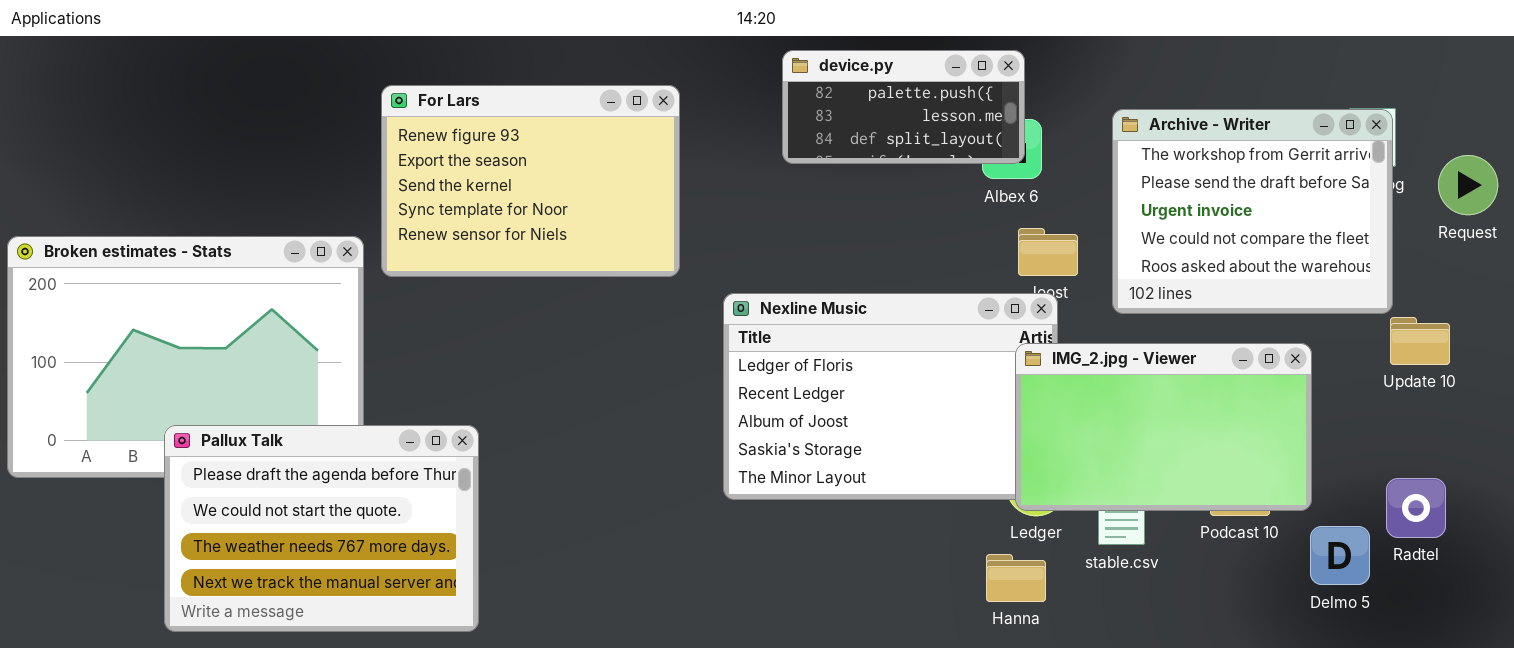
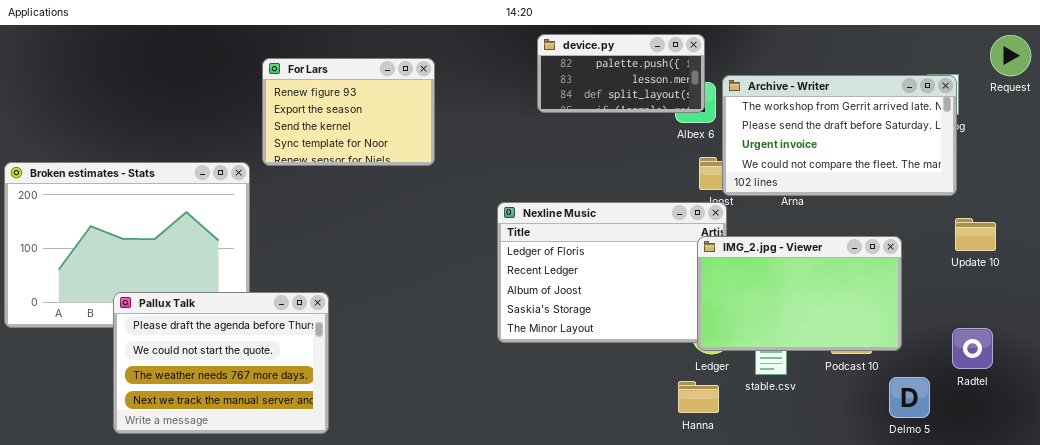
For Lars: [381,85,680,277] -> [262,58,435,166], resized
Archive - Writer: [1112,109,1393,314] -> [722,75,957,196], resized
Request: [1438,155,1498,215] -> [990,35,1031,76], moved
Delmo 5: [1310,526,1370,585] -> [889,377,930,418], moved

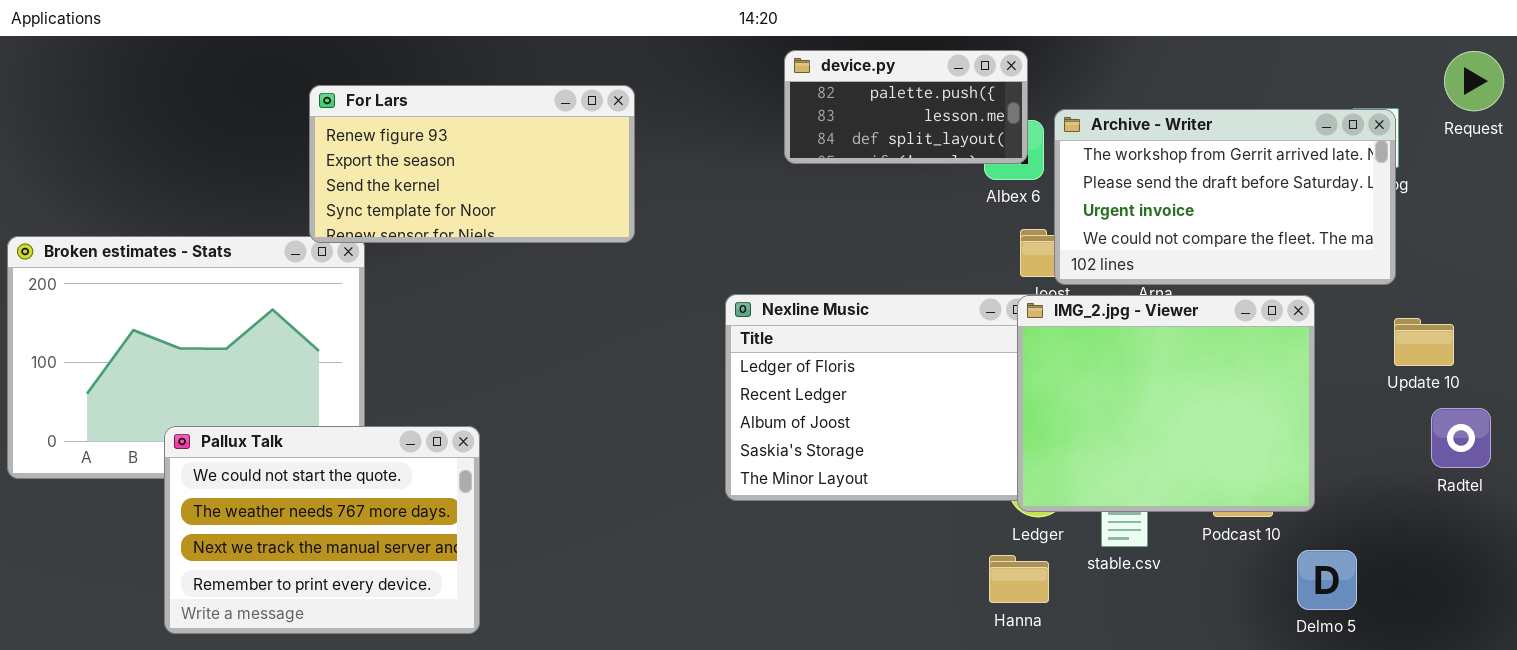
For Lars: [262,58,435,166] -> [309,85,635,243], resized
IMG_2.jpg - Viewer: [697,236,902,351] -> [1017,295,1315,512], resized
Pallux Talk: [113,292,329,434] -> [164,426,480,634], scrolled down 1 row
Radtel: [952,328,993,369] -> [1431,408,1491,468], moved

